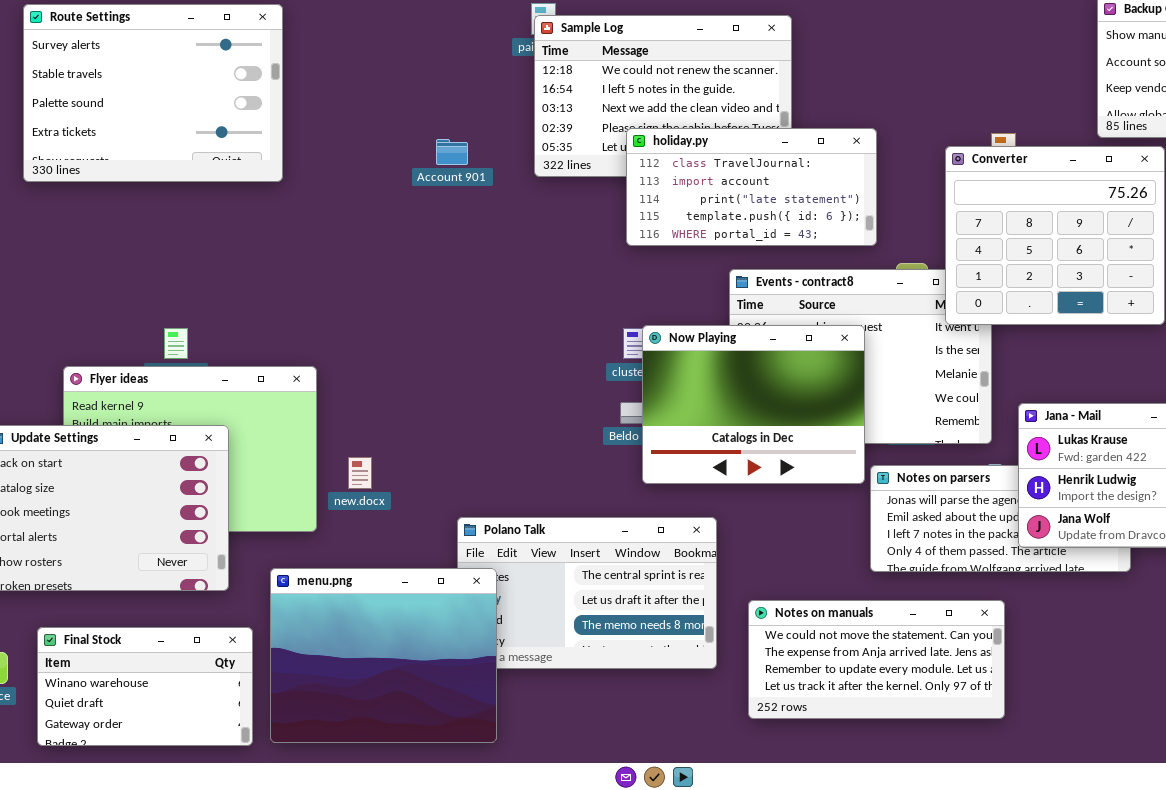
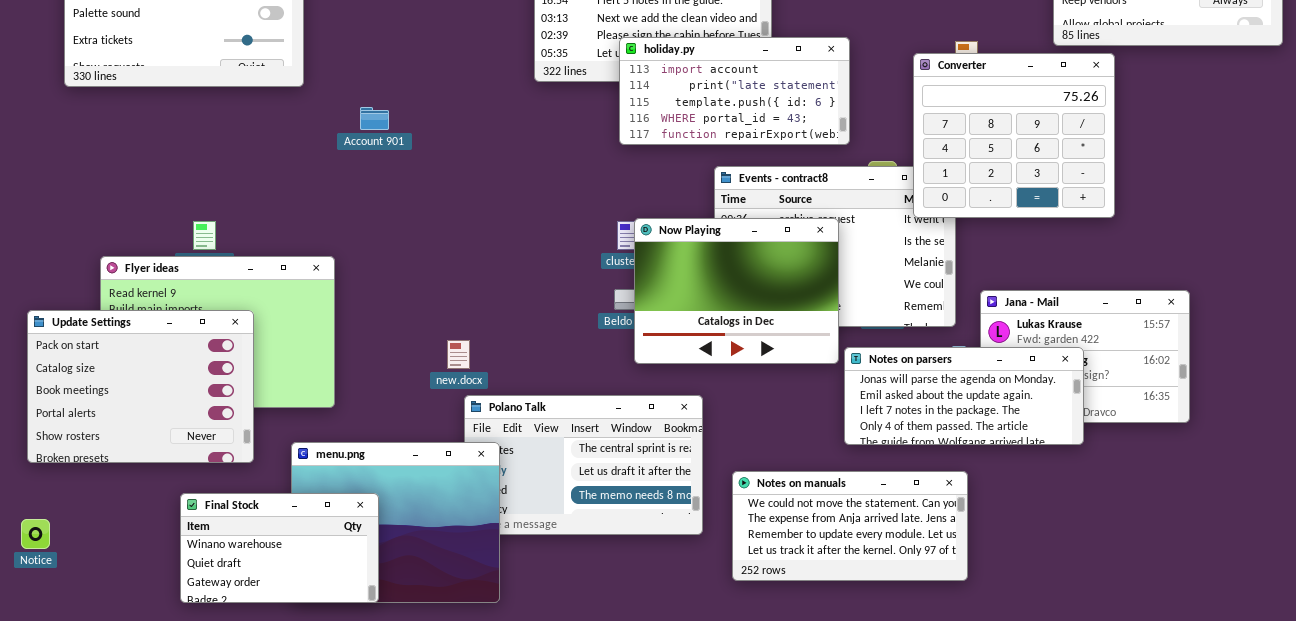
holiday.py: [626,128,877,246] -> [619,37,850,145], scrolled down 1 row
Account 901: [436,139,468,165] -> [360,107,389,130], moved
new.docx: [348,457,372,489] -> [447,340,470,369], moved
Notes on parsers: [870,465,1131,572] -> [844,347,1084,445], raised
Final Stock: [37,627,253,746] -> [180,493,379,603], moved

